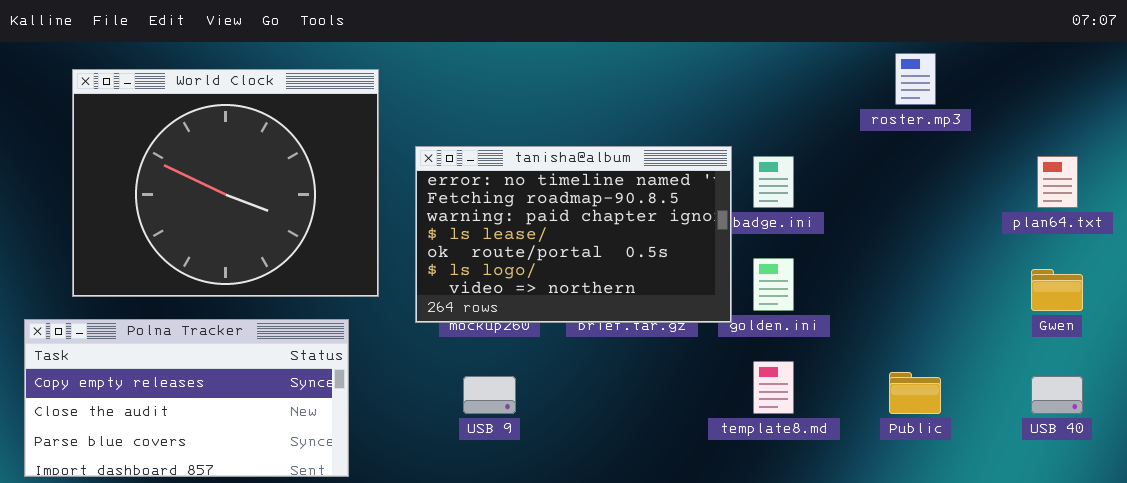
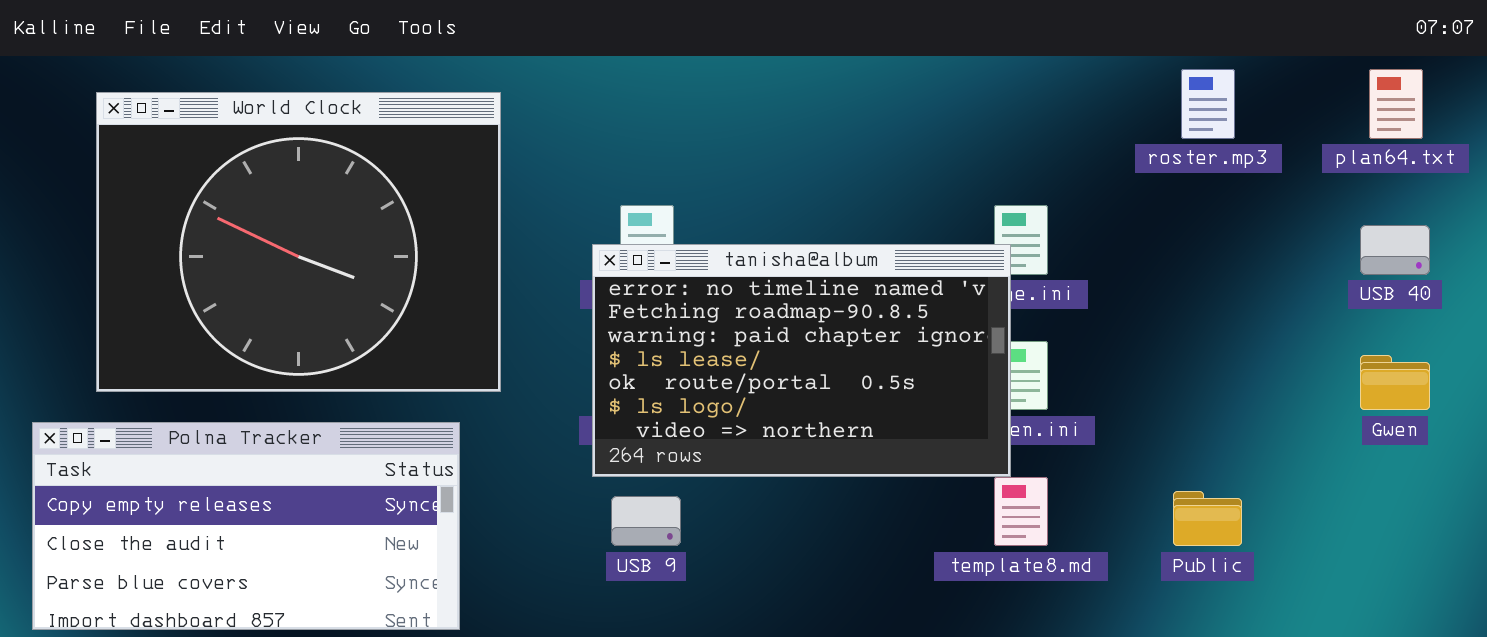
tanisha@album: [415,146,732,323] -> [592,244,1011,477], moved
plan64.txt: [1037,156,1078,208] -> [1369,69,1423,139], moved
USB 40: [1031,376,1083,414] -> [1360,225,1430,275], moved

